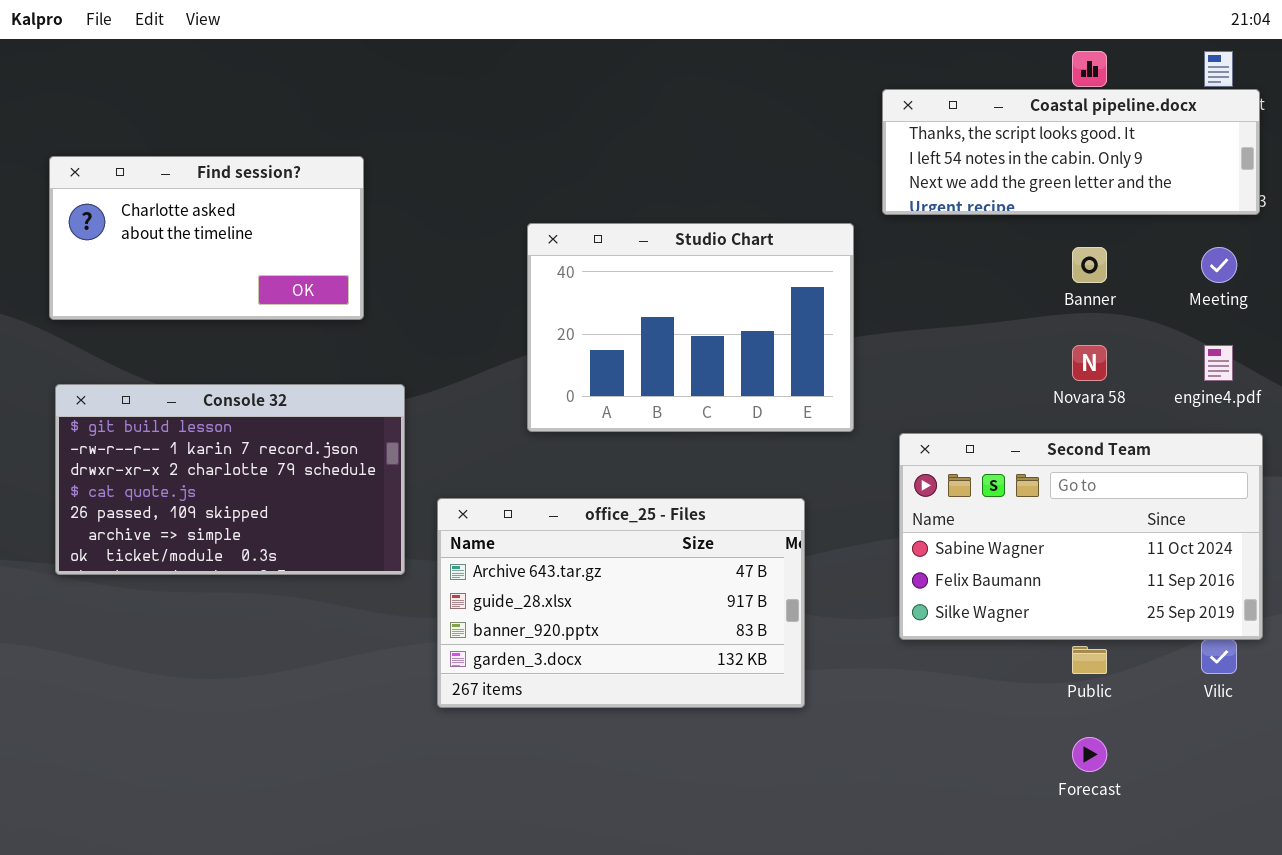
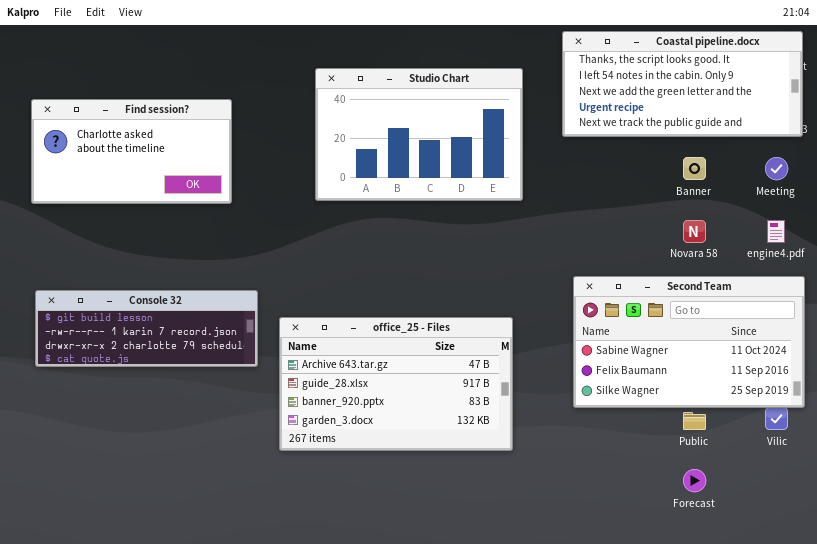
Coastal pipeline.docx: [882,89,1260,215] -> [562,31,803,137], resized
Studio Chart: [527,223,854,432] -> [315,68,523,201], moved
Console 32: [55,384,405,575] -> [35,290,258,367], resized

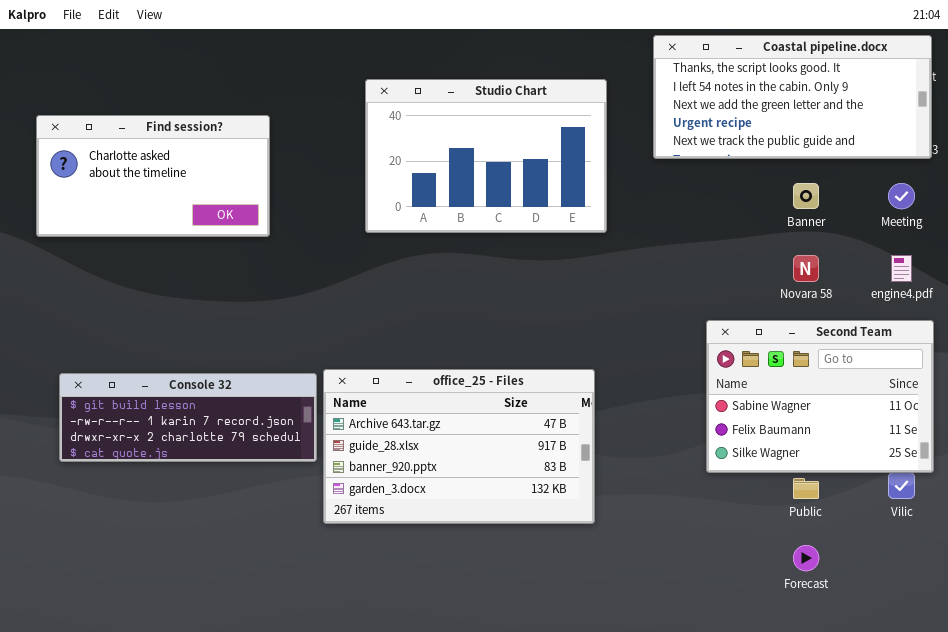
Second Team: [573,276,805,408] -> [706,320,934,473], resized
Console 32: [35,290,258,367] -> [59,373,317,462], moved

